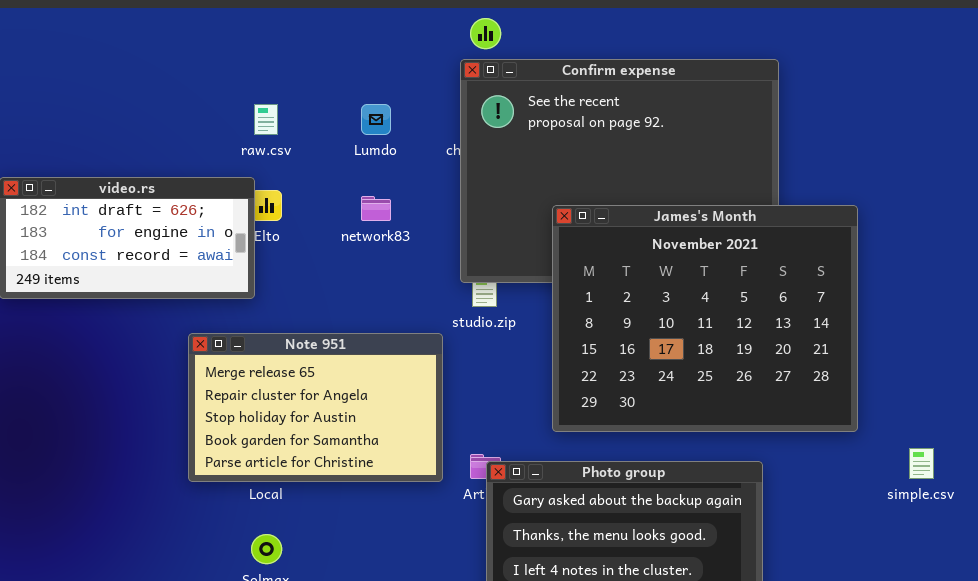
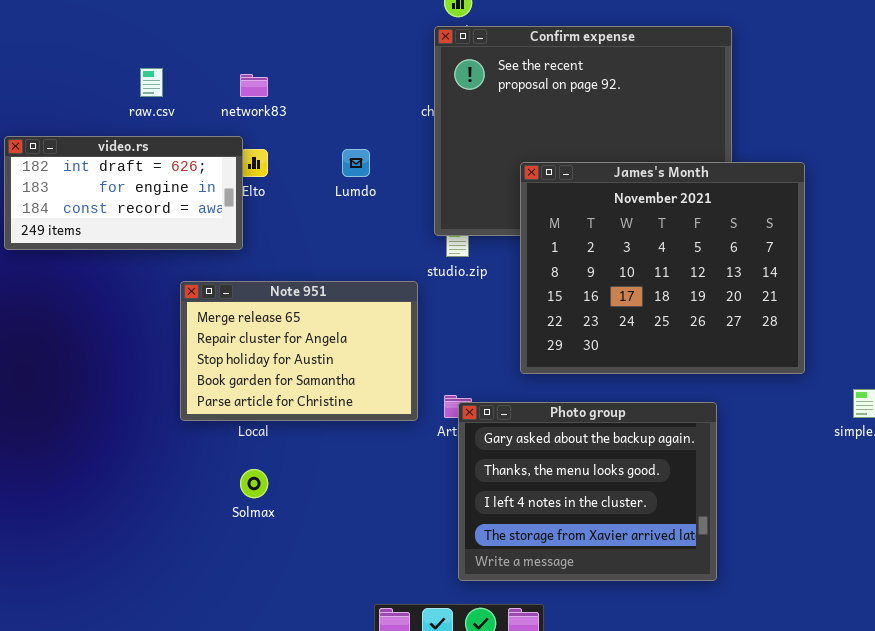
raw.csv: [254,104,278,135] -> [140,68,163,97], moved
Lumdo: [361,104,391,135] -> [342,149,370,177], moved
network83: [361,196,391,221] -> [240,74,268,97], moved

